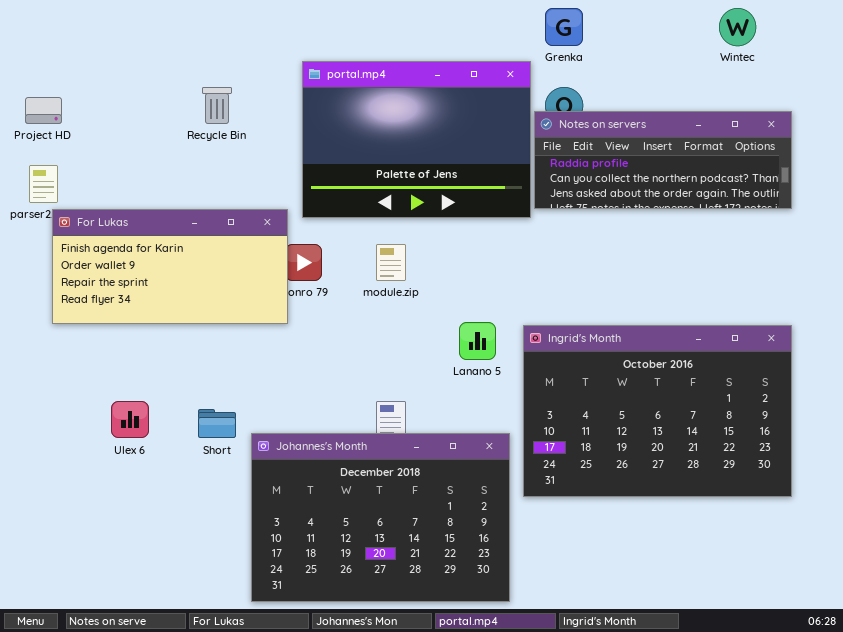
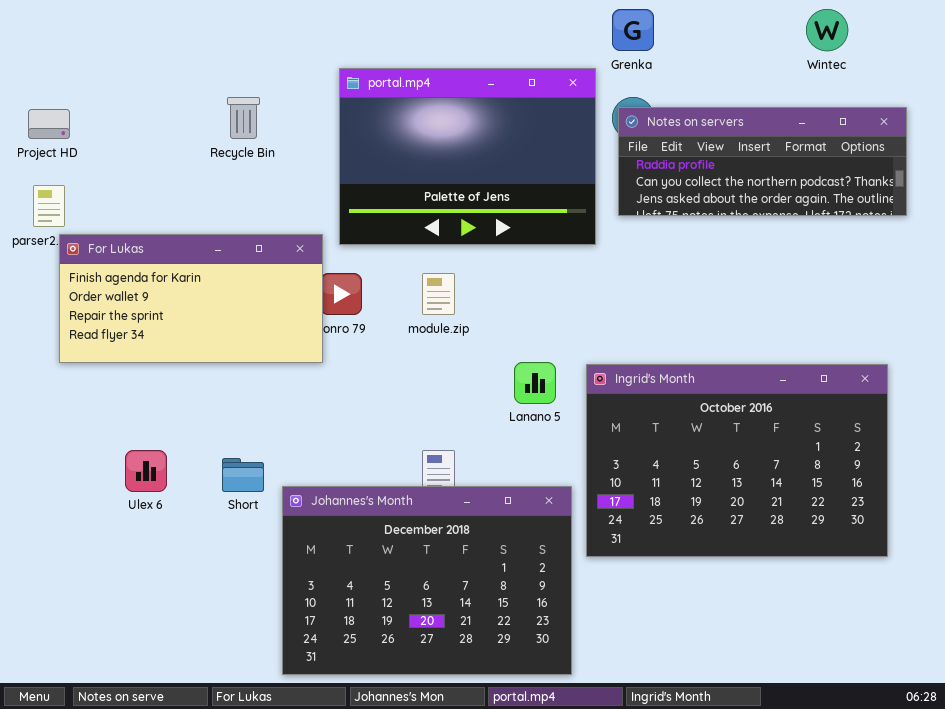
Notes on servers: [534,111,792,209] -> [618,107,907,216], moved

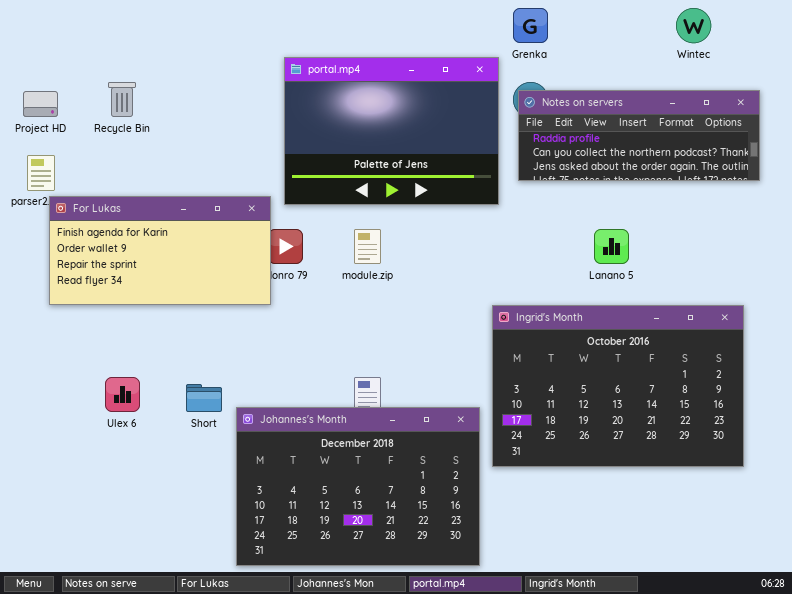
Recycle Bin: [227,97,260,139] -> [108,82,136,117], moved
Lanano 5: [514,362,556,404] -> [594,229,629,264], moved

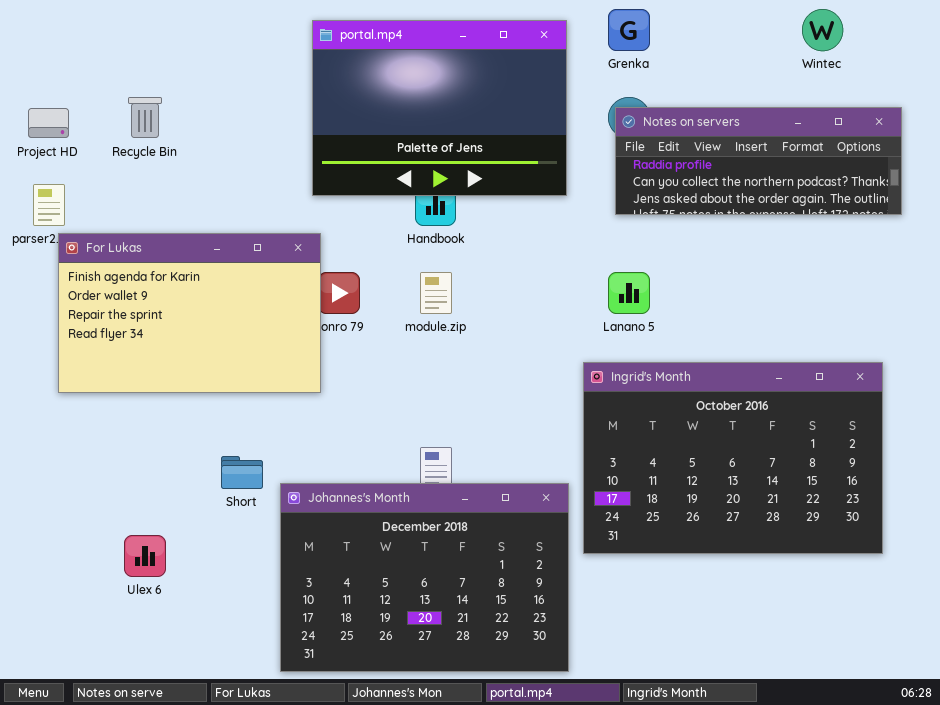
portal.mp4: [284,57,499,205] -> [312,20,567,196], moved
For Lukas: [49,196,271,305] -> [58,233,321,393], resized
Lanano 5: [594,229,629,264] -> [608,272,650,314], moved
Ulex 6: [105,377,140,412] -> [124,535,166,577], moved

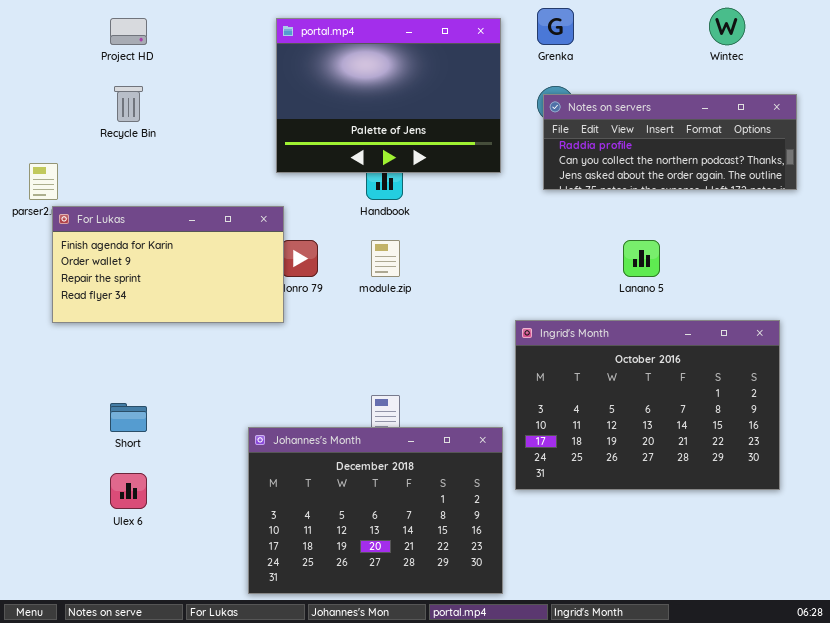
Project HD: [28,108,69,138] -> [110,18,147,45], moved
For Lukas: [58,233,321,393] -> [52,206,284,323], resized
Lanano 5: [608,272,650,314] -> [623,240,660,277], moved
Short: [221,456,263,489] -> [110,403,147,432], moved

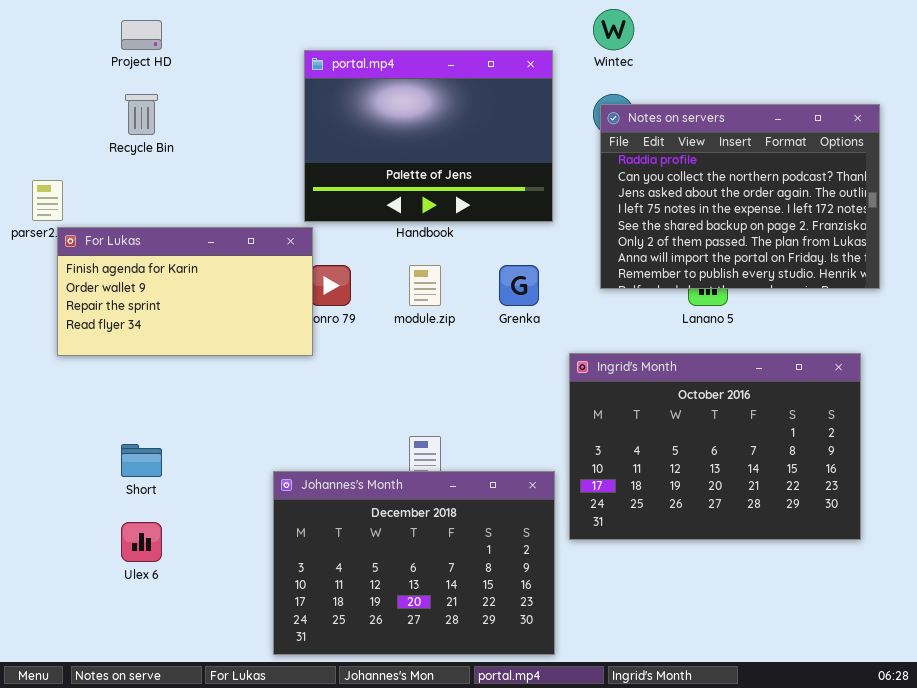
Grenka: [537,8,574,45] -> [499,265,539,306], moved
Wintec: [709,8,745,45] -> [593,9,634,50], moved
portal.mp4: [276,18,501,173] -> [304,50,553,222], moved
Notes on servers: [543,94,797,190] -> [600,104,880,289], resized

